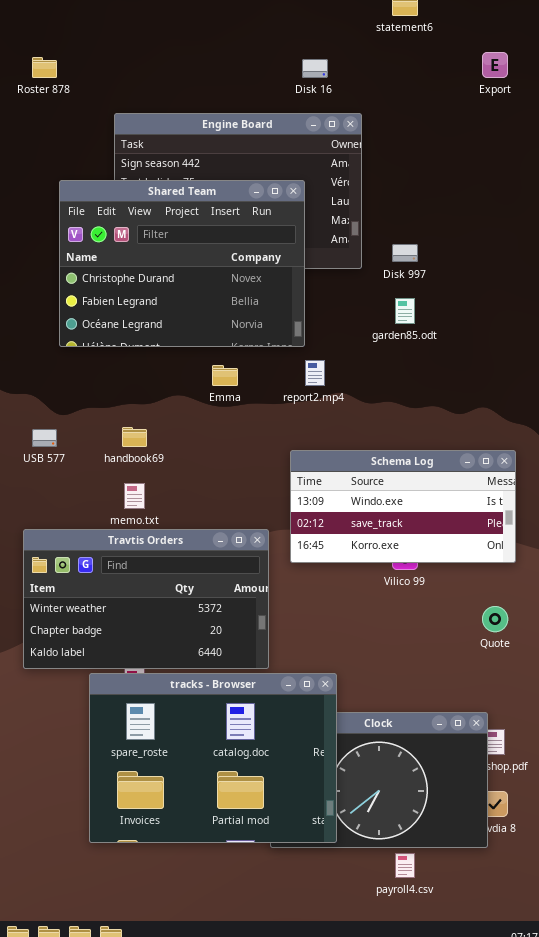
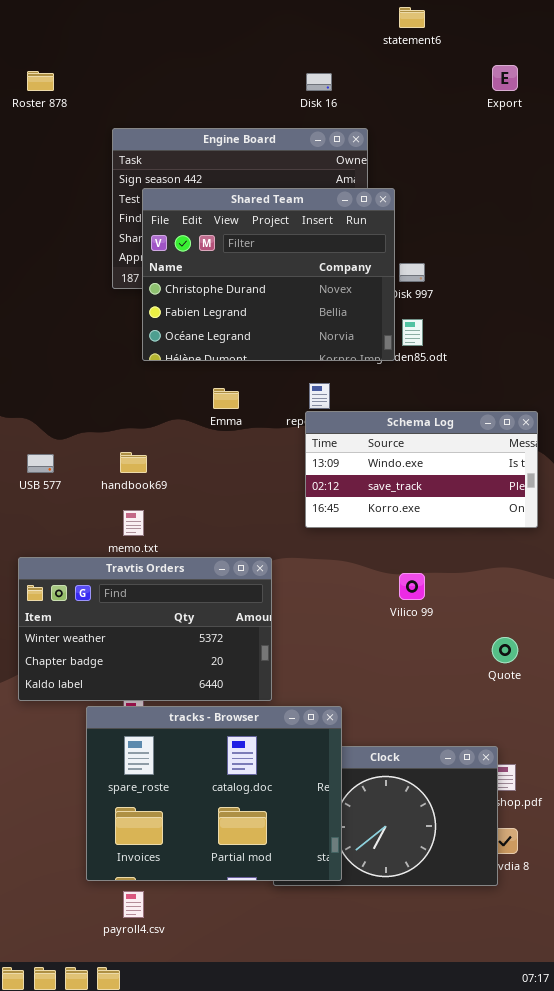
Shared Team: [59,180,305,347] -> [142,188,395,361], moved
Schema Log: [290,450,516,563] -> [305,411,538,528], moved
payroll4.csv: [395,853,415,878] -> [123,891,144,918], moved

